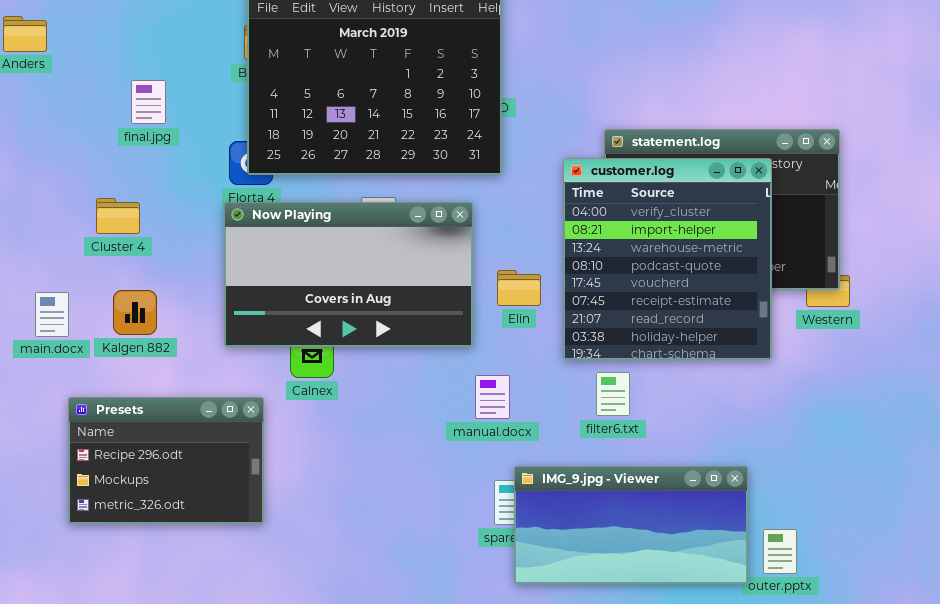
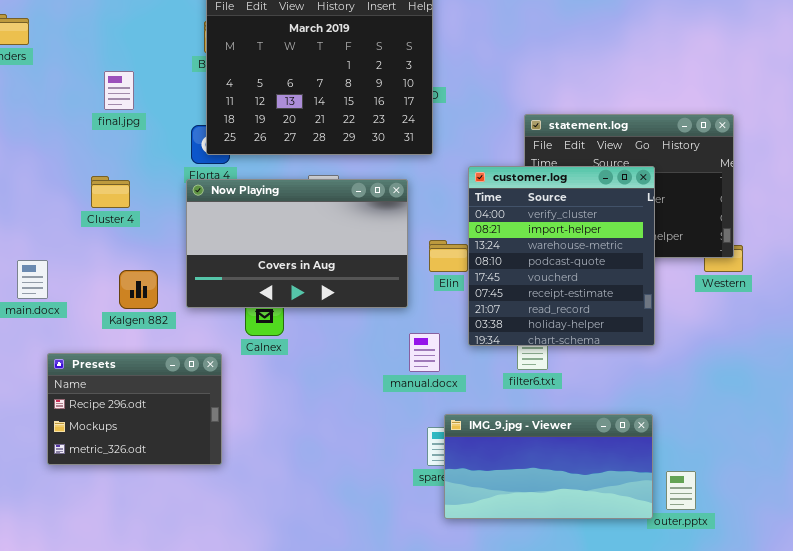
customer.log: [563,158,772,360] -> [468,166,655,346], moved
Cluster 4: [96,198,140,234] -> [91,176,130,208], moved
Kalgen 882: [113,290,157,335] -> [119,270,158,309], moved

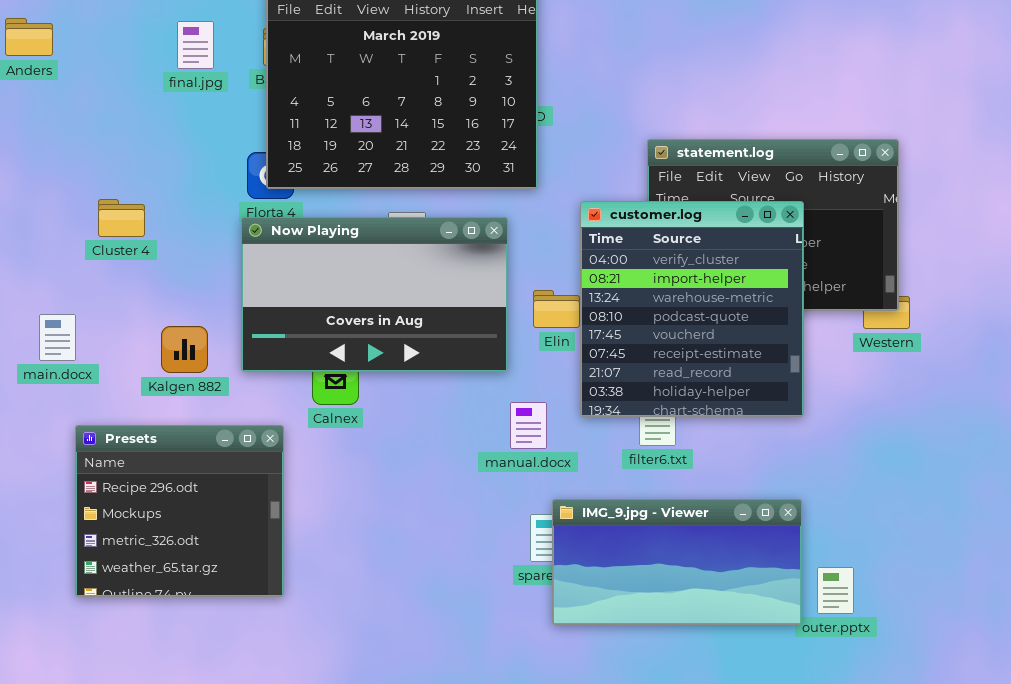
final.jpg: [104,71,134,110] -> [177,21,214,69], moved
Cluster 4: [91,176,130,208] -> [98,199,145,237], moved
Presets: [47,353,222,465] -> [75,425,284,597], resized

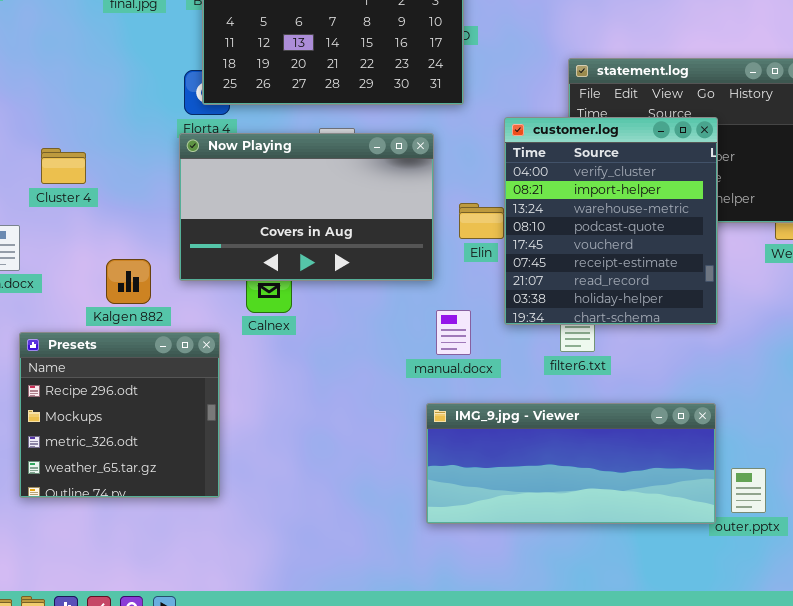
Cluster 4: [98,199,145,237] -> [41,148,86,184], moved
Kalgen 882: [161,326,208,373] -> [106,259,151,304], moved
IMG_9.jpg - Viewer: [552,499,802,625] -> [426,403,716,524], resized

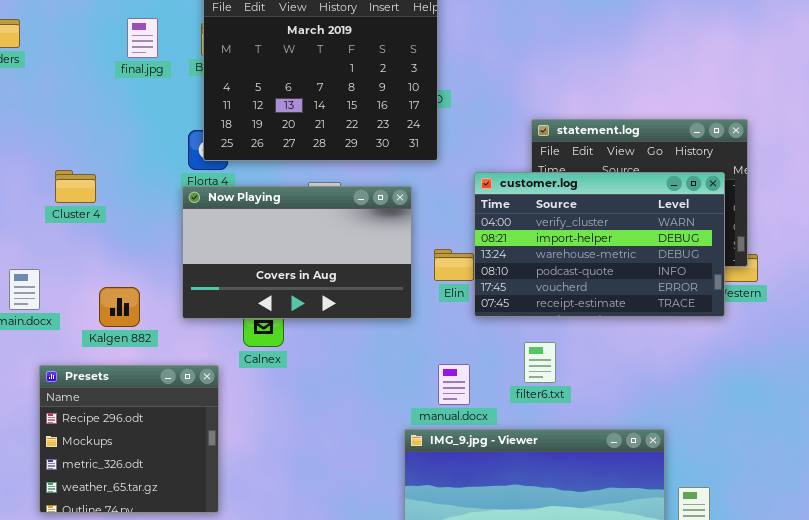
customer.log: [504,117,718,325] -> [474,172,725,317], resized
Cluster 4: [41,148,86,184] -> [55,170,96,203], moved
Kalgen 882: [106,259,151,304] -> [99,287,140,327], moved
manual.docx: [436,310,471,355] -> [438,364,470,405], moved

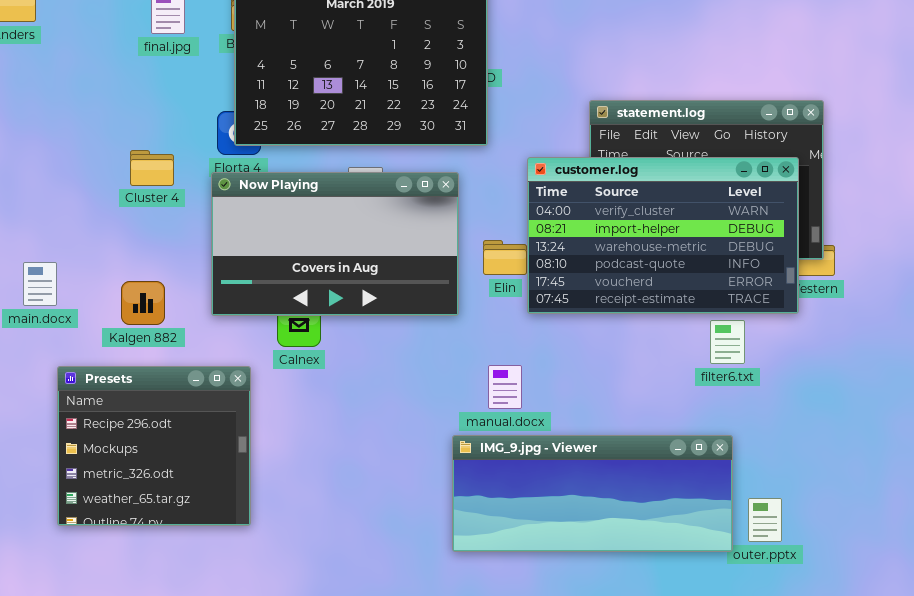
Cluster 4: [55,170,96,203] -> [130,150,174,186], moved
filter6.txt: [524,342,556,383] -> [710,320,745,364], moved

